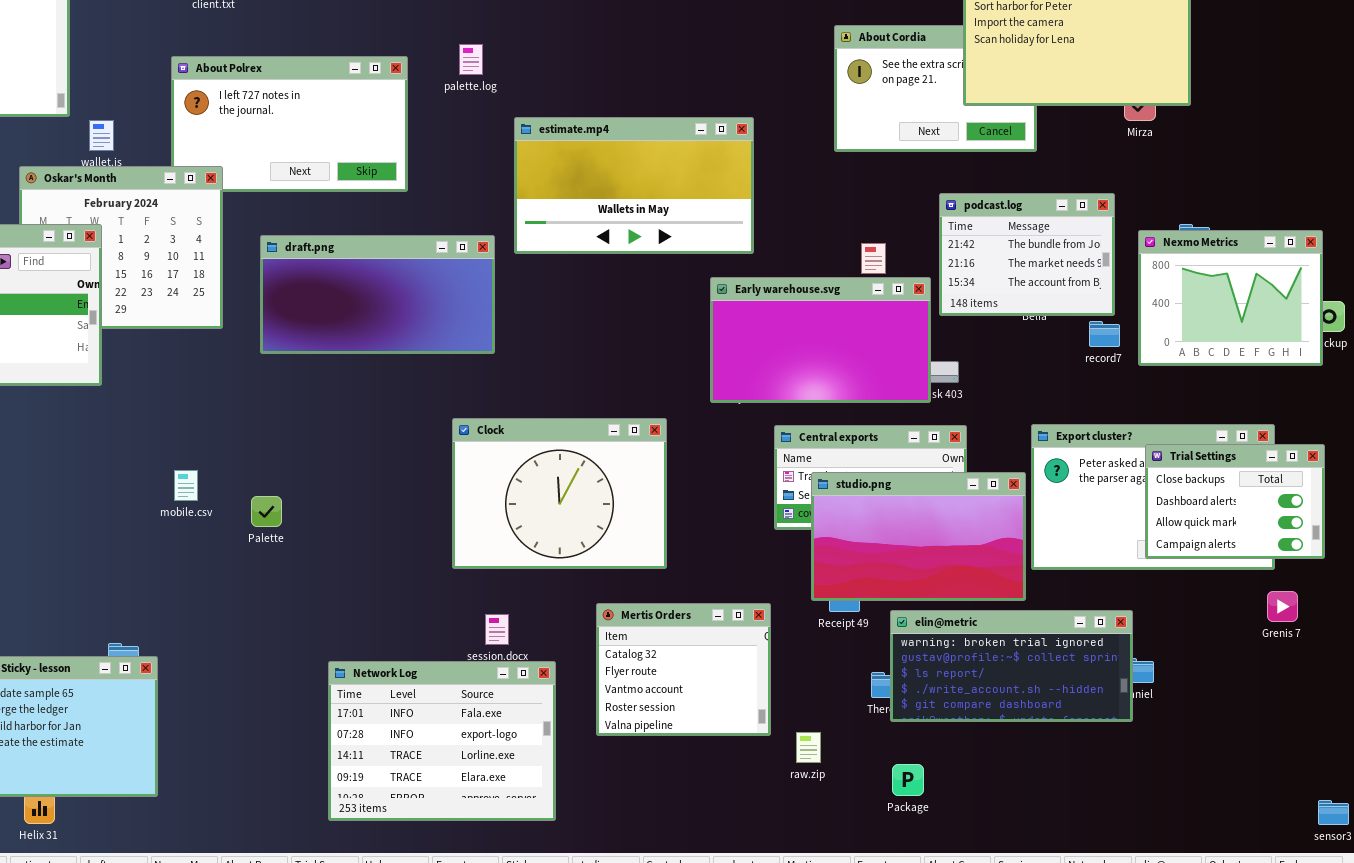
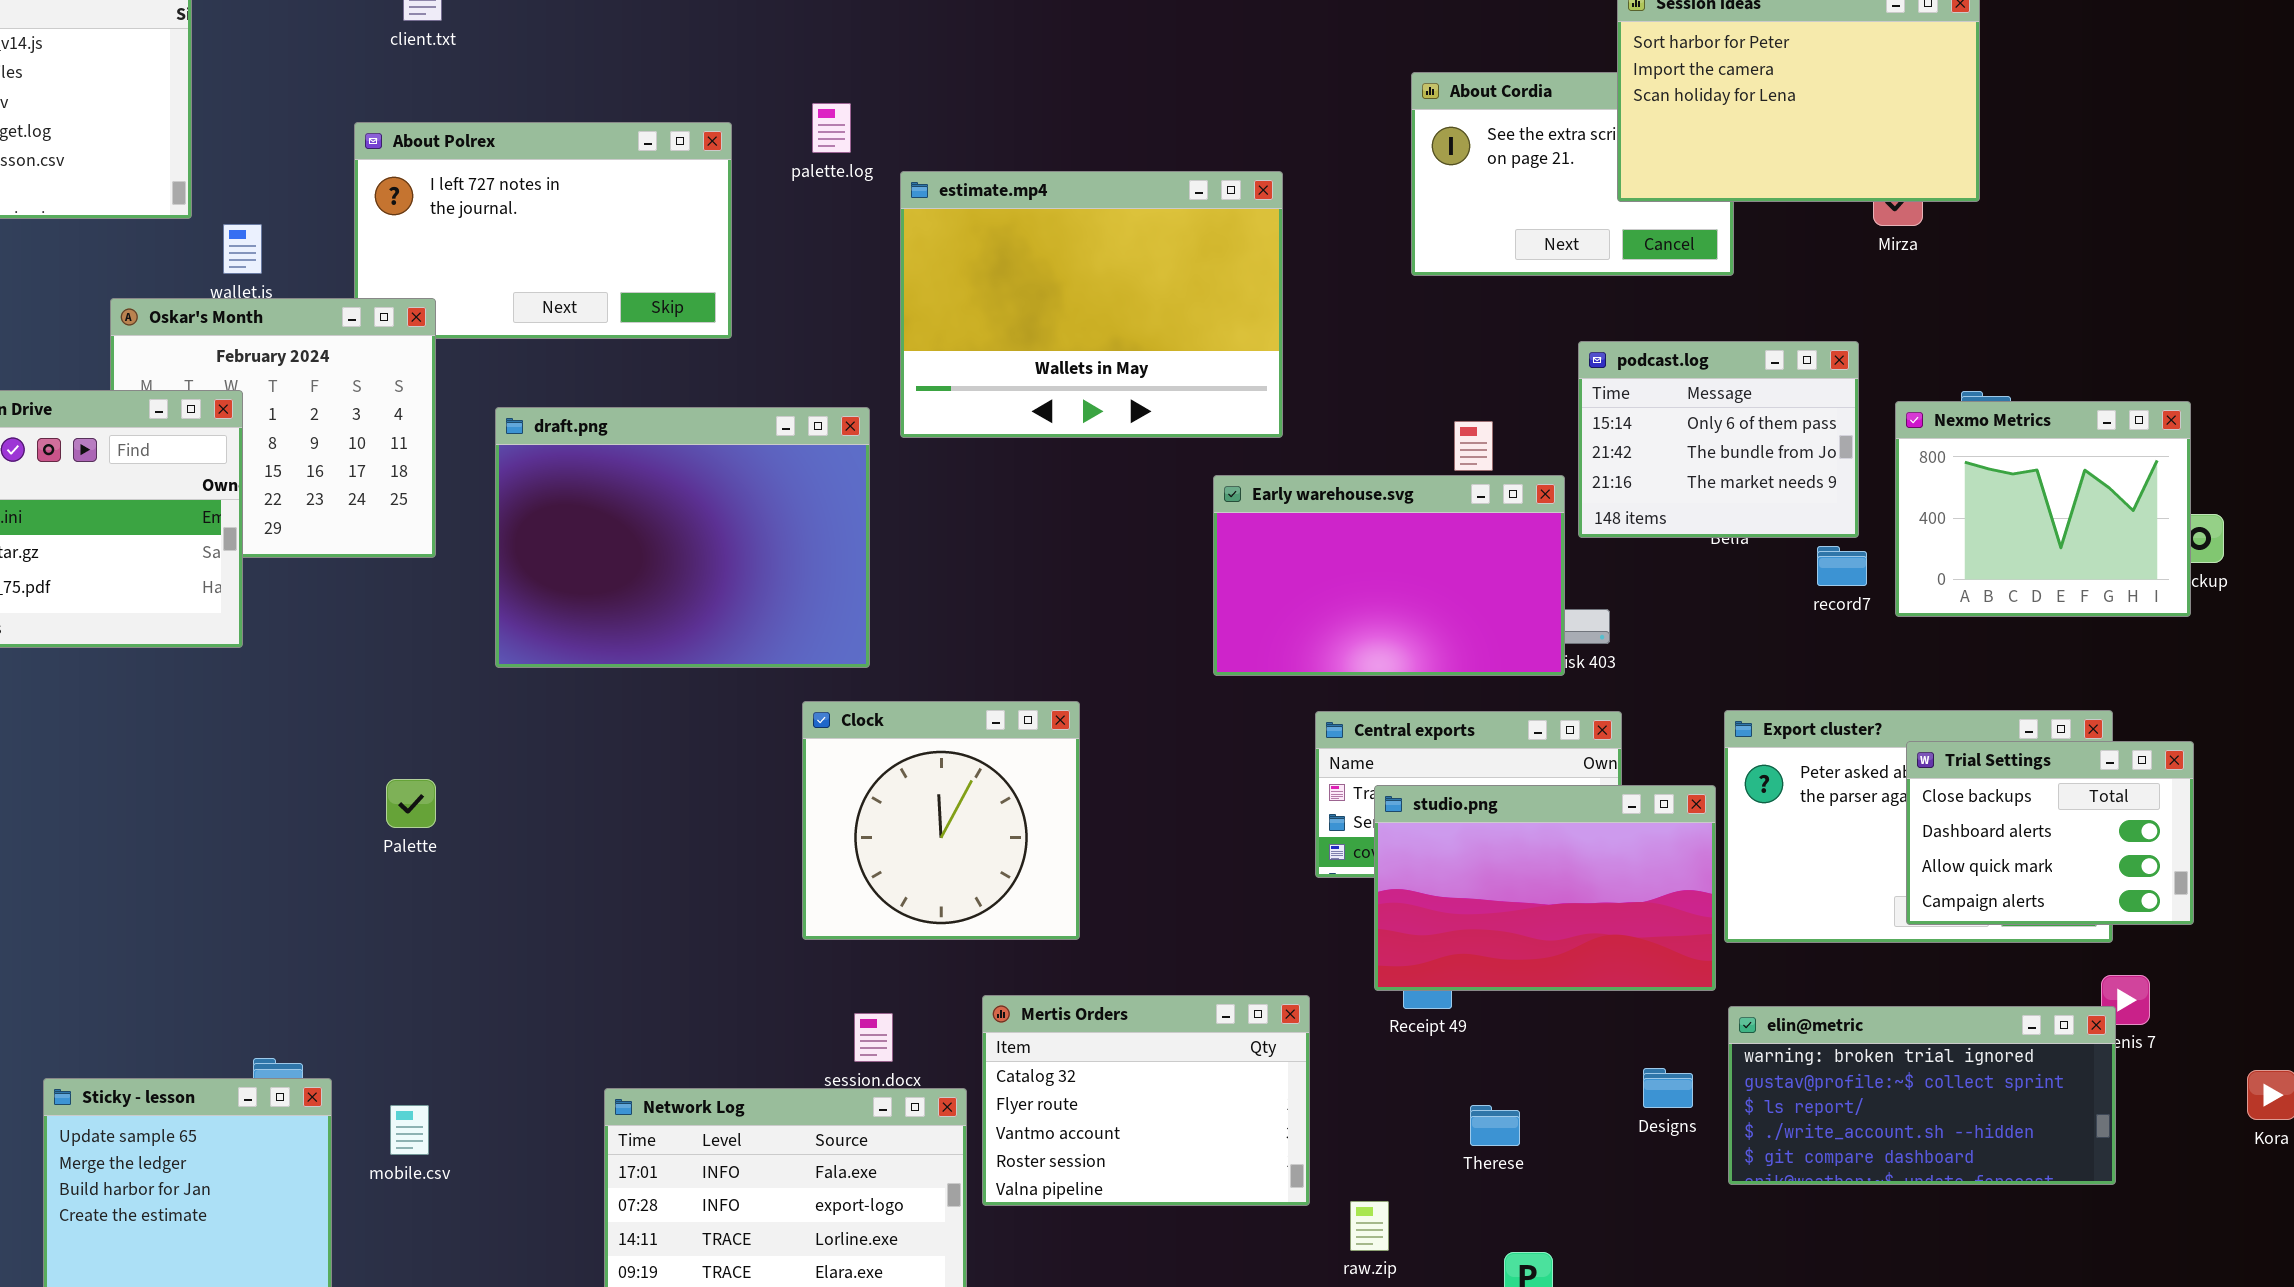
estimate.mp4: [514,117,754,254] -> [900,171,1283,438], resized
podcast.log: [939,193,1115,316] -> [1578,341,1859,538], scrolled up 1 row
draft.png: [260,235,495,354] -> [495,407,870,668], resized
Clock: [452,418,667,569] -> [802,701,1080,940], resized
mobile.csv: [174,470,198,501] -> [390,1105,429,1155], moved
Palette: [251,496,282,527] -> [386,779,436,828], moved
Mertis Orders: [596,603,771,736] -> [982,995,1310,1206], resized
elin@metric: [890,610,1133,722] -> [1728,1006,2116,1185], moved

